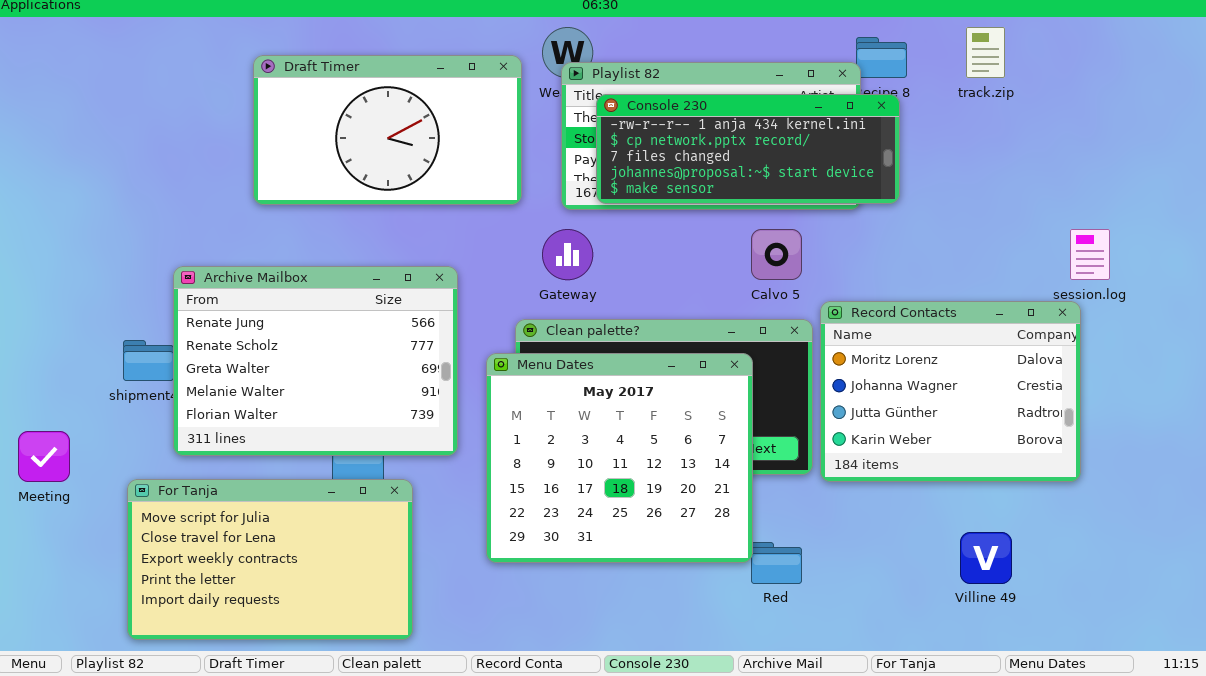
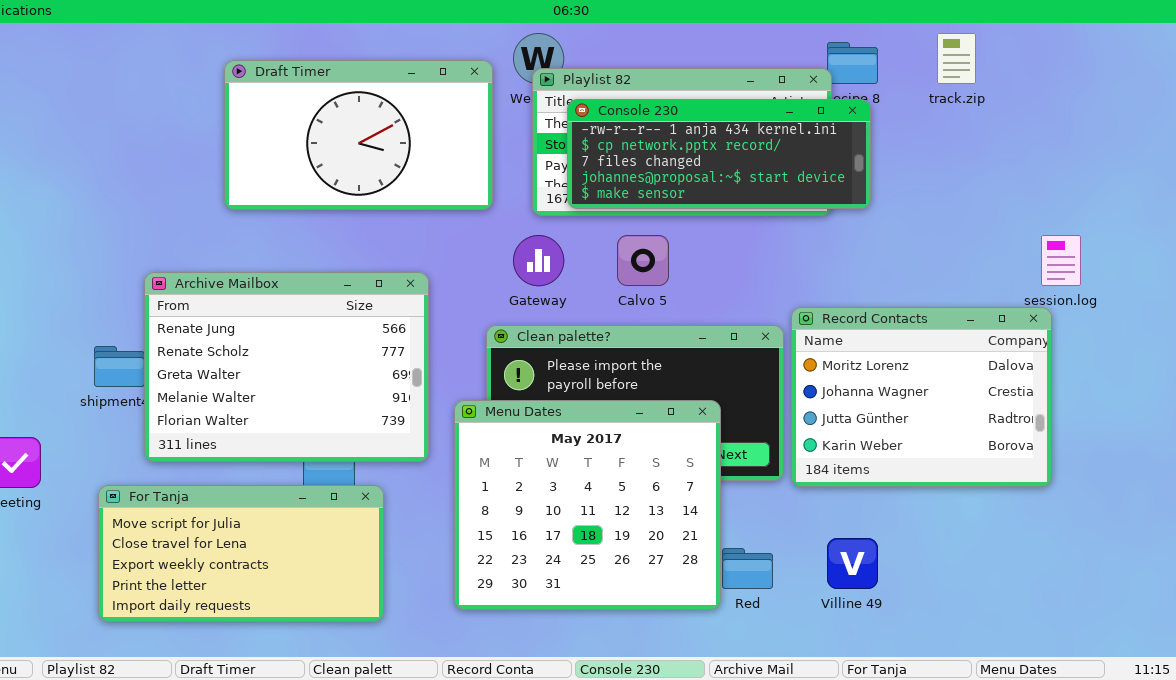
Calvo 5: [751,229,802,280] -> [617,235,669,286], moved
Menu Dates: [486,353,753,563] -> [454,400,721,610], moved
For Tanja: [127,479,413,640] -> [98,485,384,622], resized
Villine 49: [960,532,1012,584] -> [827,538,878,589], moved

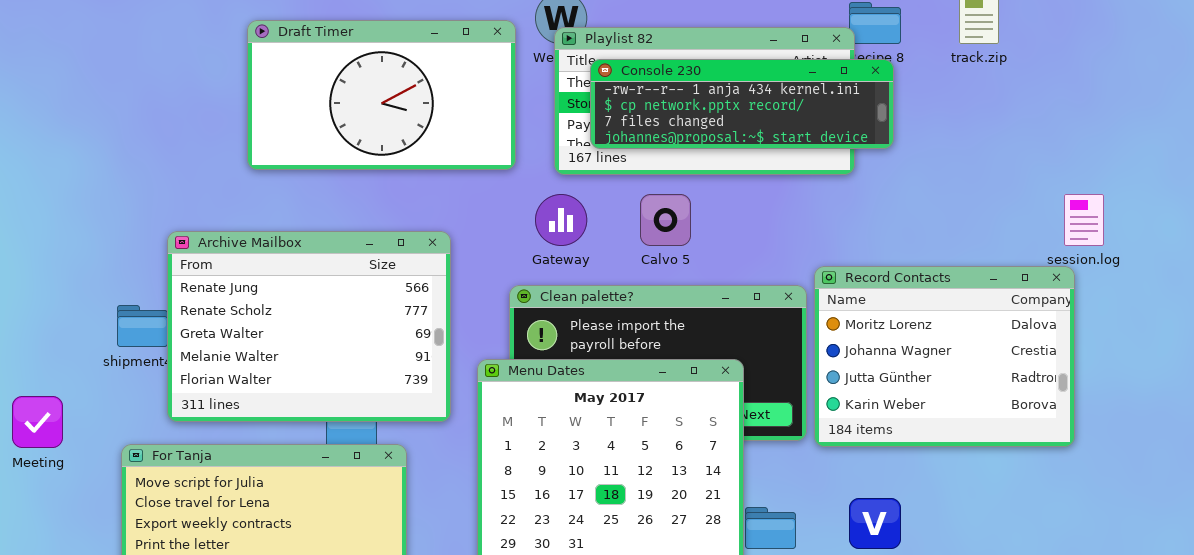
Console 230: [567,99,871,209] -> [590,59,894,149], resized

